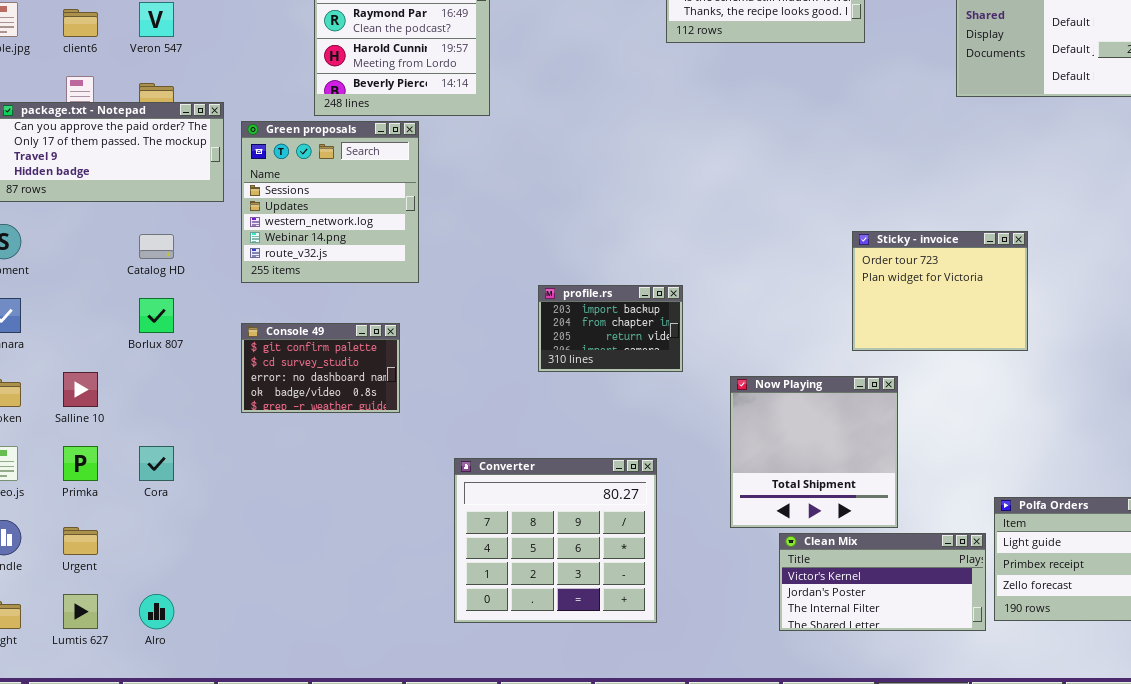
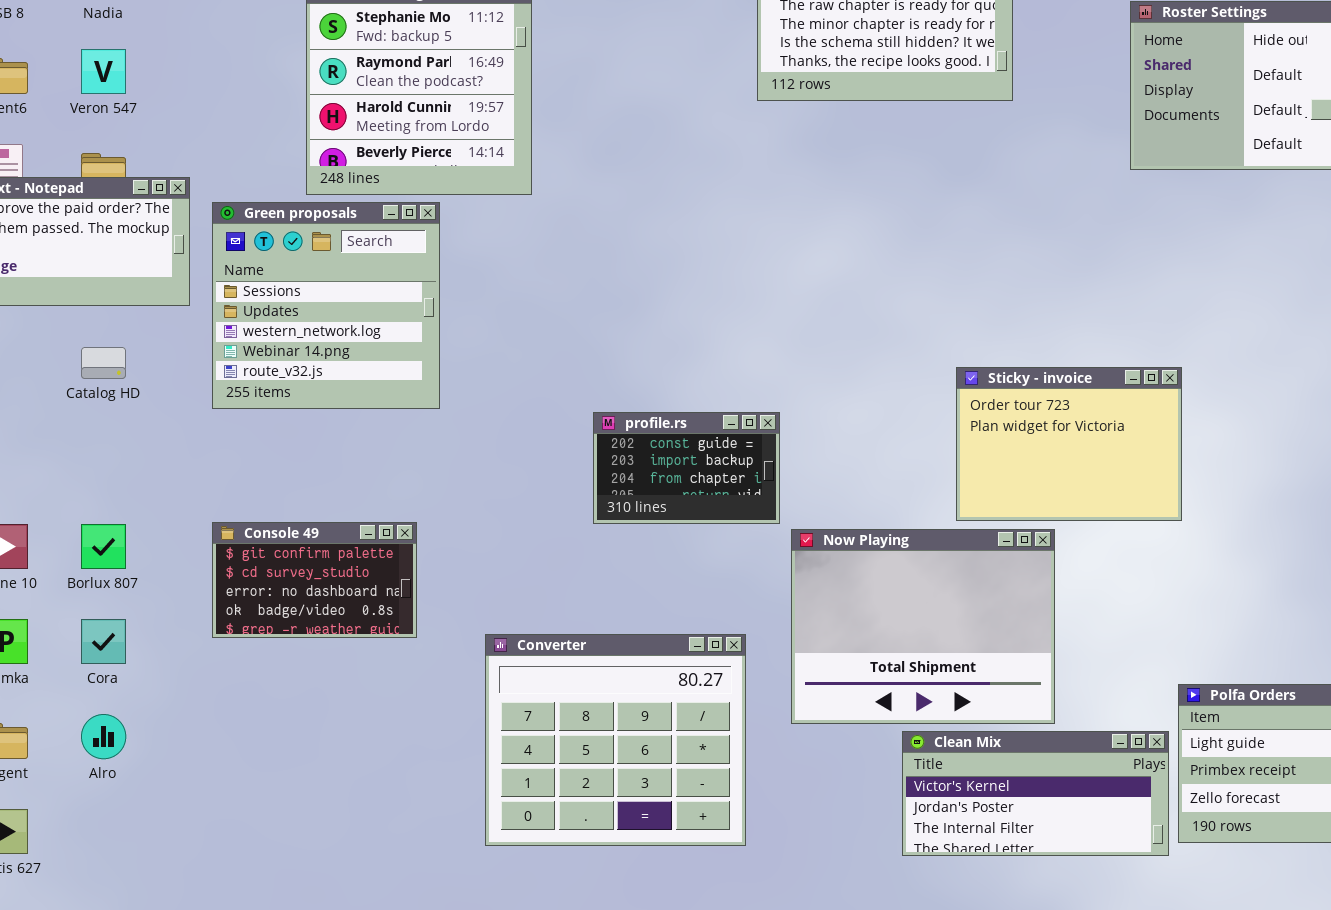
Sticky - invoice: [852,231,1028,351] -> [956,367,1182,521], moved
profile.rs: [538,285,683,372] -> [593,412,780,524], scrolled up 1 row
Borlux 807: [139,298,174,333] -> [81,524,126,569], moved
Console 49: [241,323,400,413] -> [212,522,417,638], moved
Now Playing: [730,376,898,528] -> [791,529,1055,724], resized
Alro: [139,594,174,629] -> [81,714,126,759], moved

